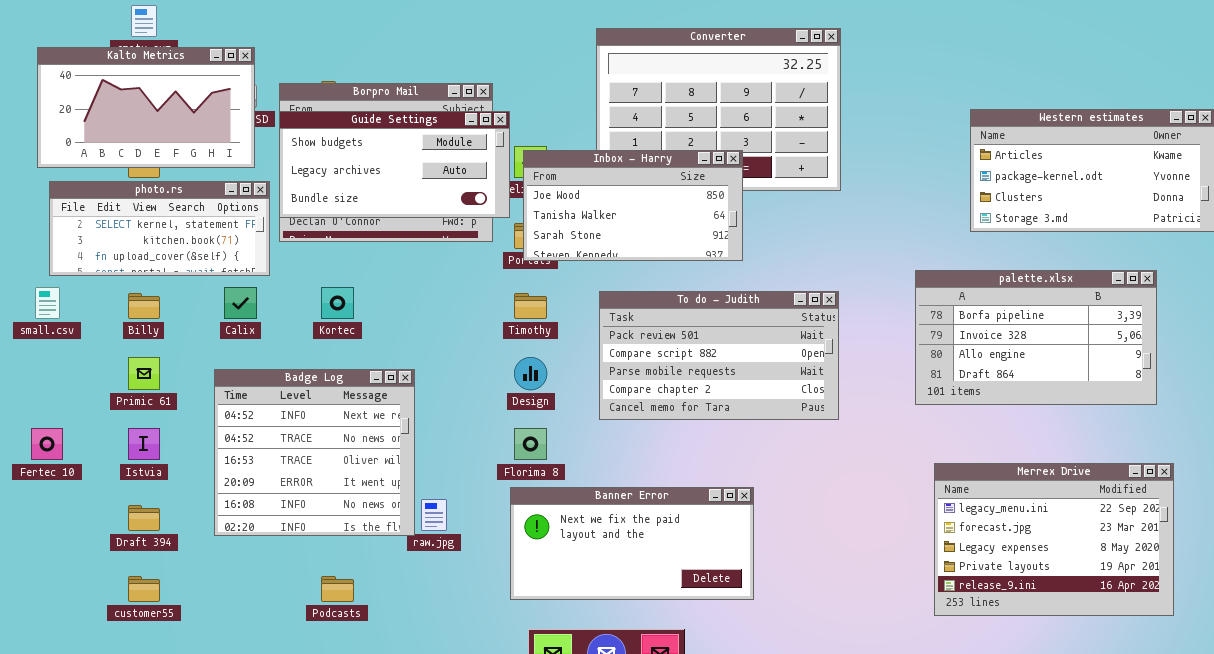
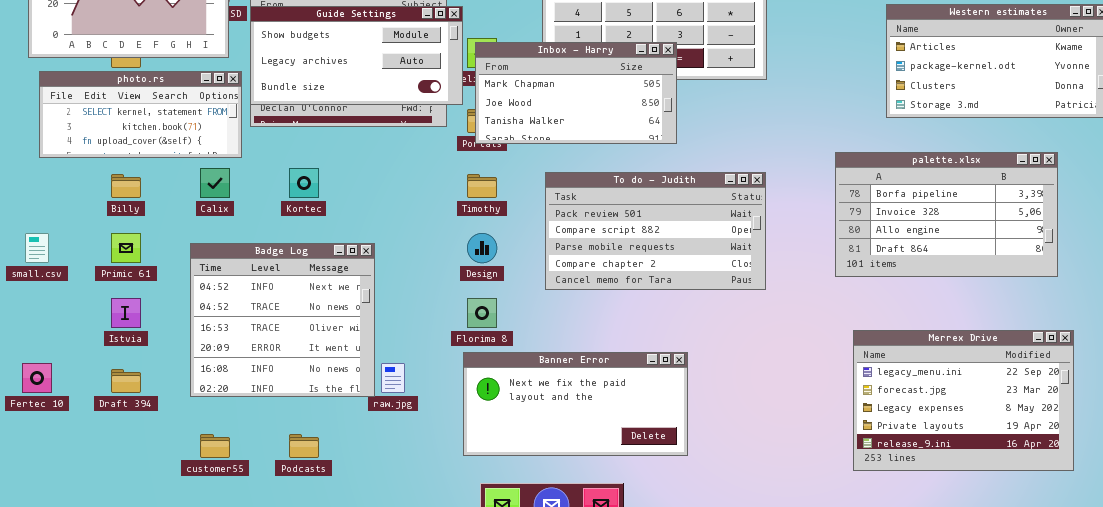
Inbox - Harry: [523,150,743,261] -> [475,42,677,144], scrolled up 1 row
small.csv: [35,287,60,319] -> [25,233,49,263], moved
Fertec 10: [31,428,63,460] -> [22,363,52,393], moved
customer55: [128,576,160,602] -> [200,434,230,458], moved

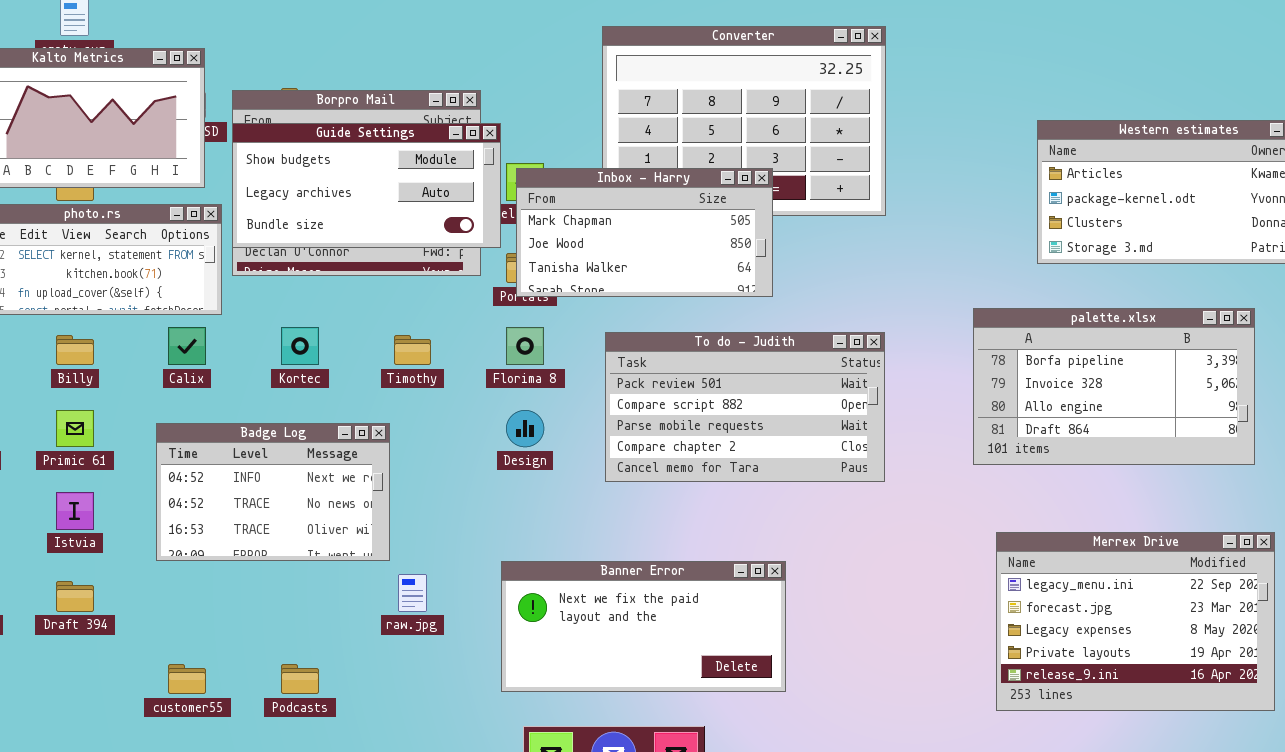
Timothy: [467,174,497,198] -> [394,335,431,365], moved
Badge Log: [190,243,375,397] -> [156,423,390,561], resized
Florima 8: [467,298,497,328] -> [506,327,544,365], moved

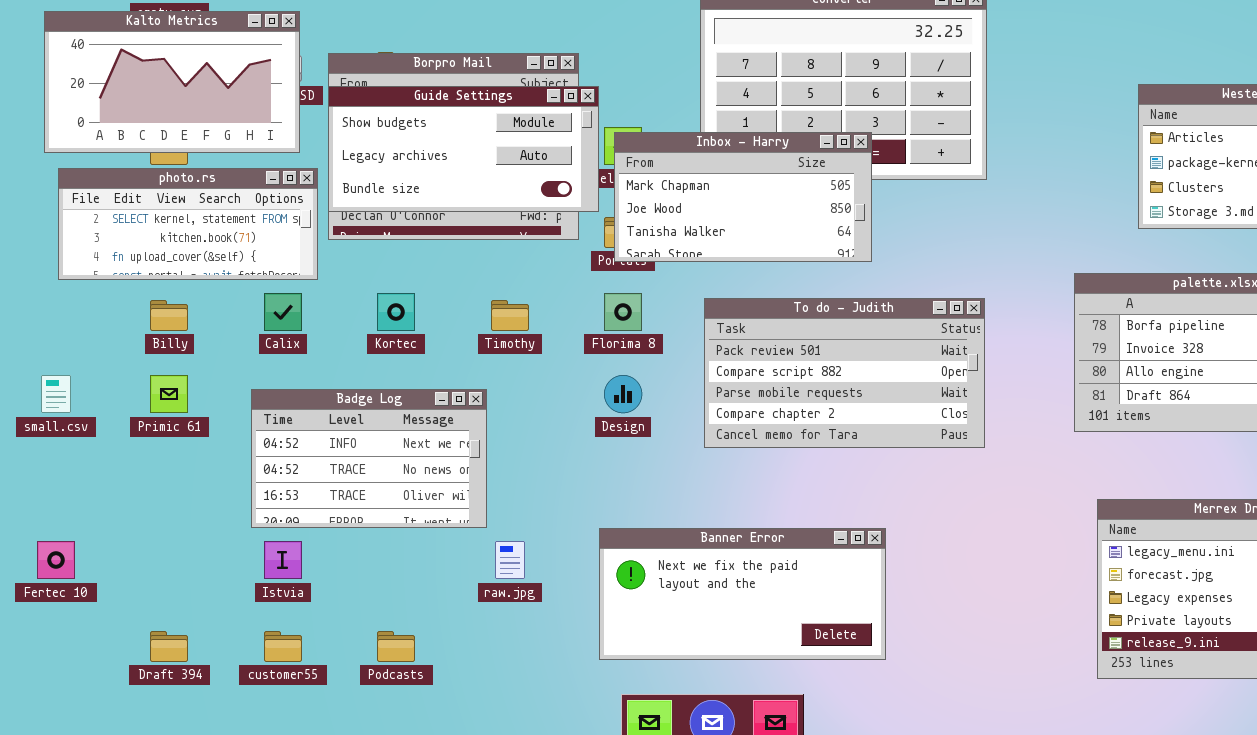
Istvia: [56,492,94,530] -> [264,541,302,579], moved
Draft 394: [56,581,94,612] -> [150,631,188,662], moved

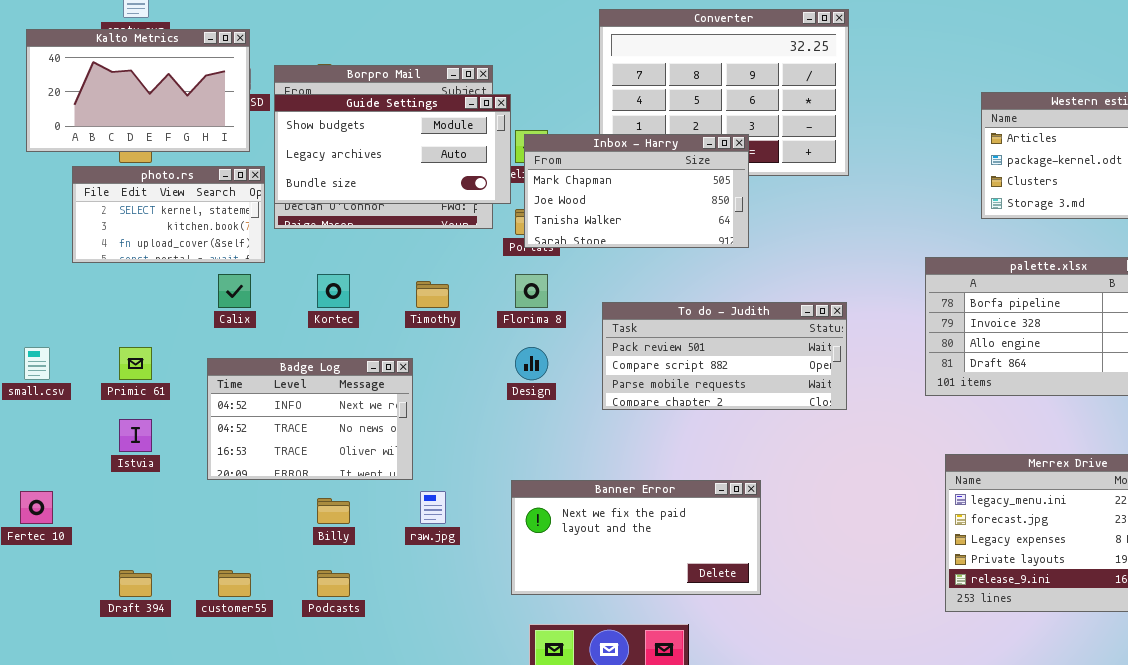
photo.rs: [58,168,318,280] -> [72,166,265,263], resized
To do - Judith: [704,298,985,448] -> [602,302,847,410], resized
Billy: [150,300,188,331] -> [317,498,350,524], moved
Istvia: [264,541,302,579] -> [119,419,152,452], moved

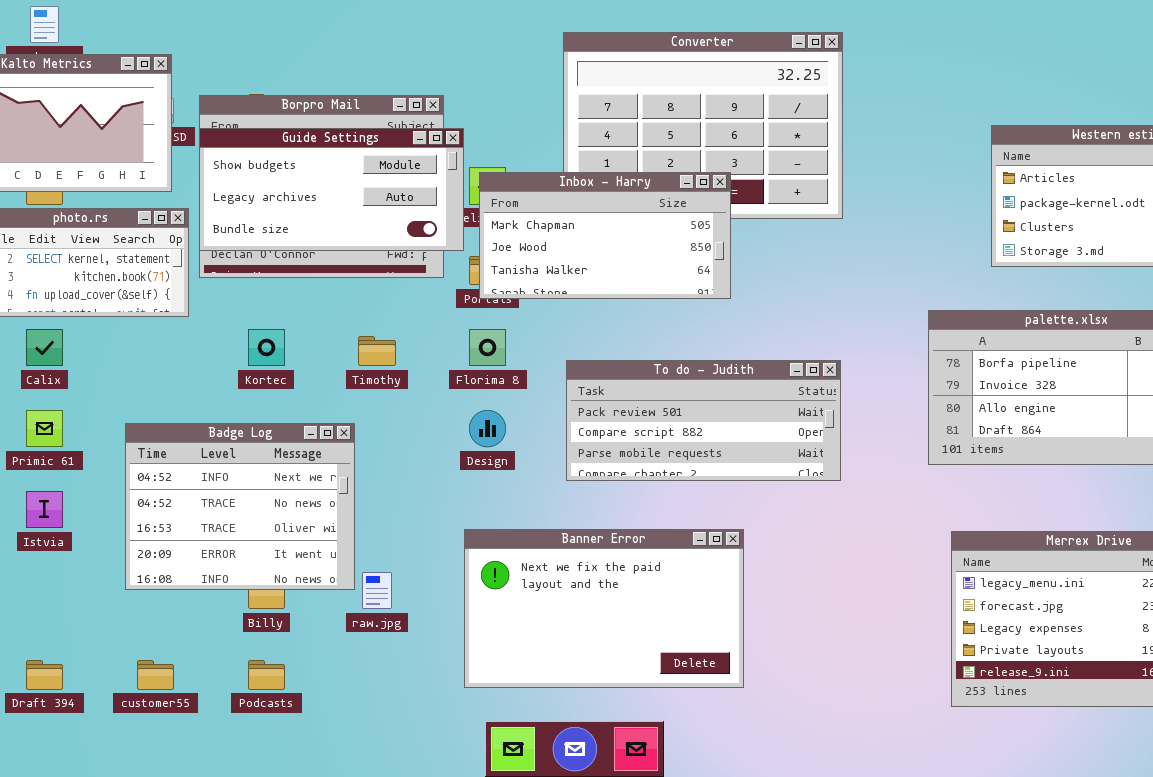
Calix: [218,274,251,308] -> [26,329,63,366], moved
Badge Log: [207,358,413,480] -> [125,423,355,590], resized
Banner Error: [511,480,761,595] -> [464,529,744,688], resized

